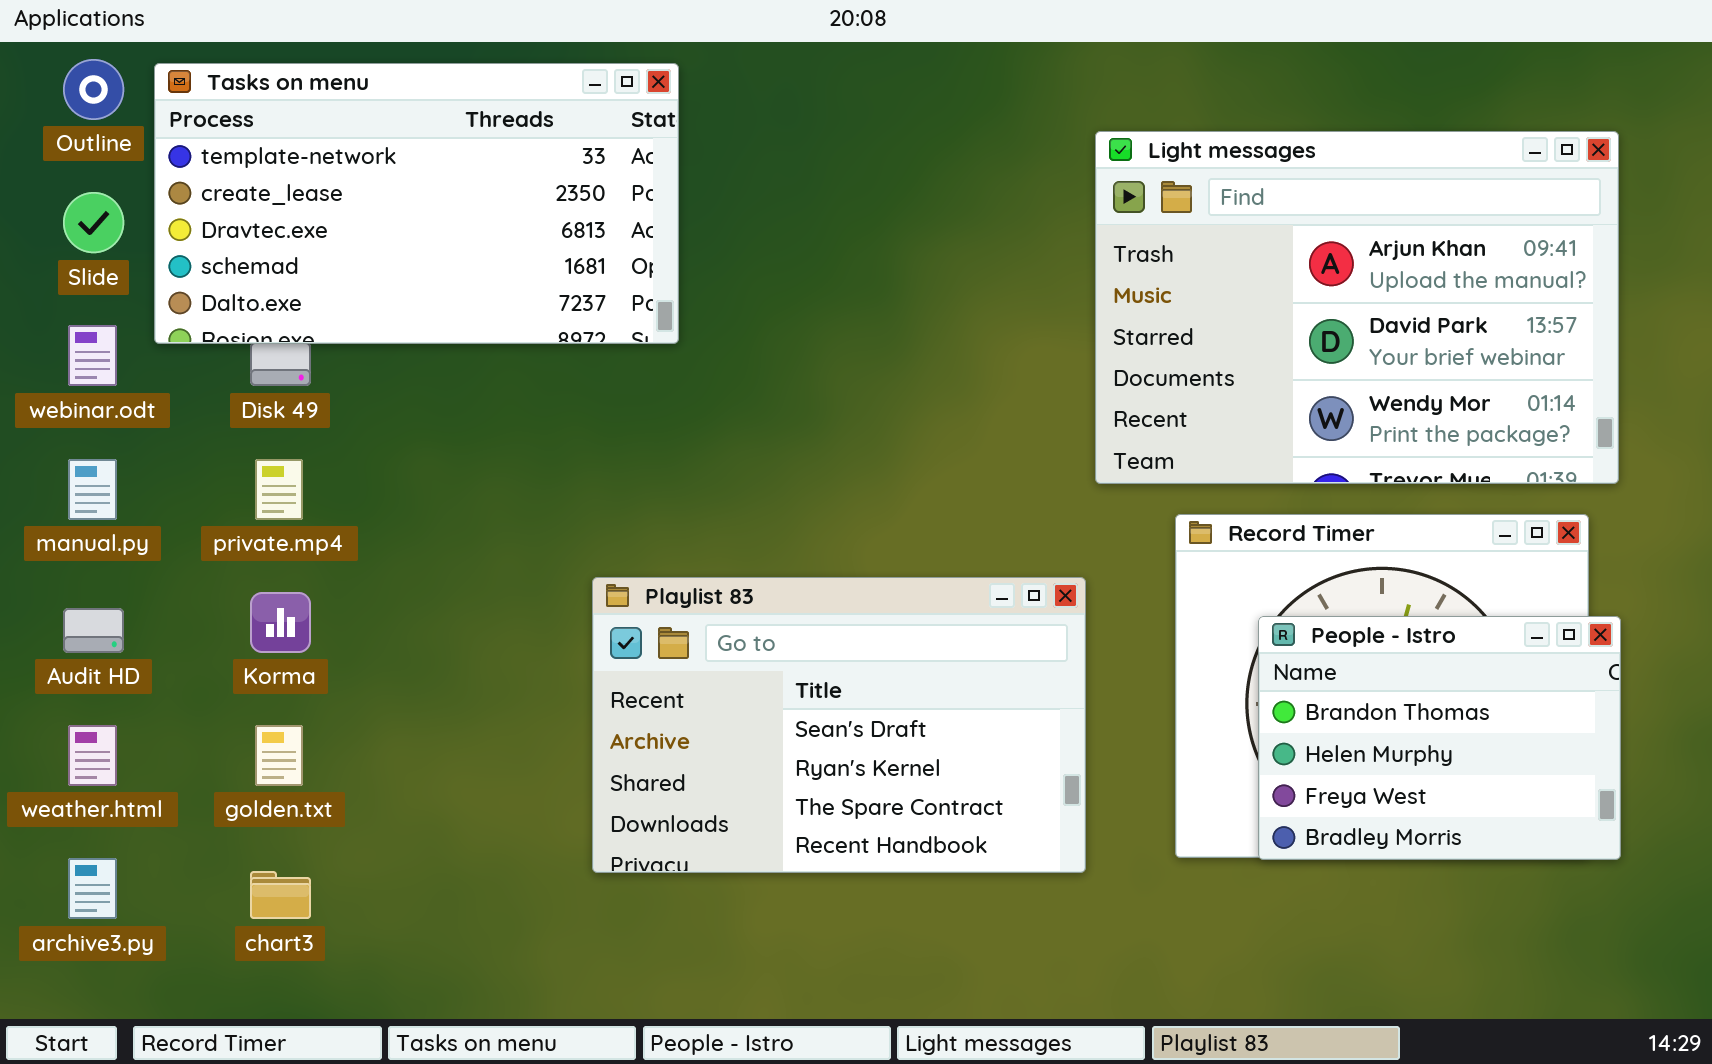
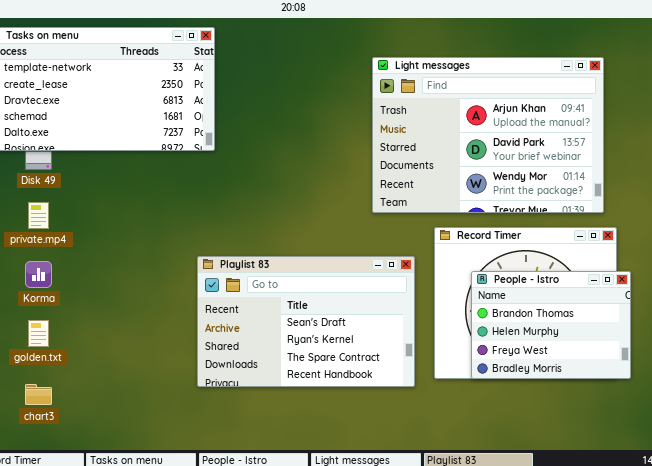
Light messages: [1095,131,1619,484] -> [372,57,604,213], moved
Playlist 83: [592,577,1086,873] -> [197,256,415,387], moved

